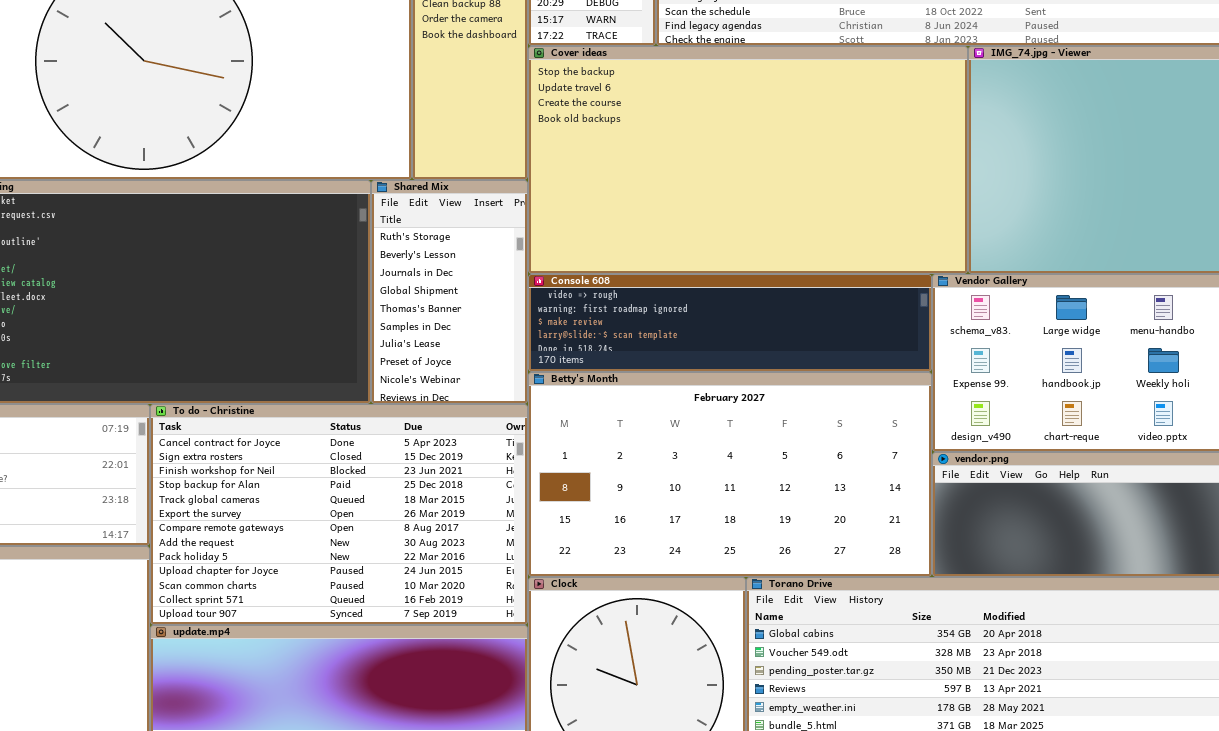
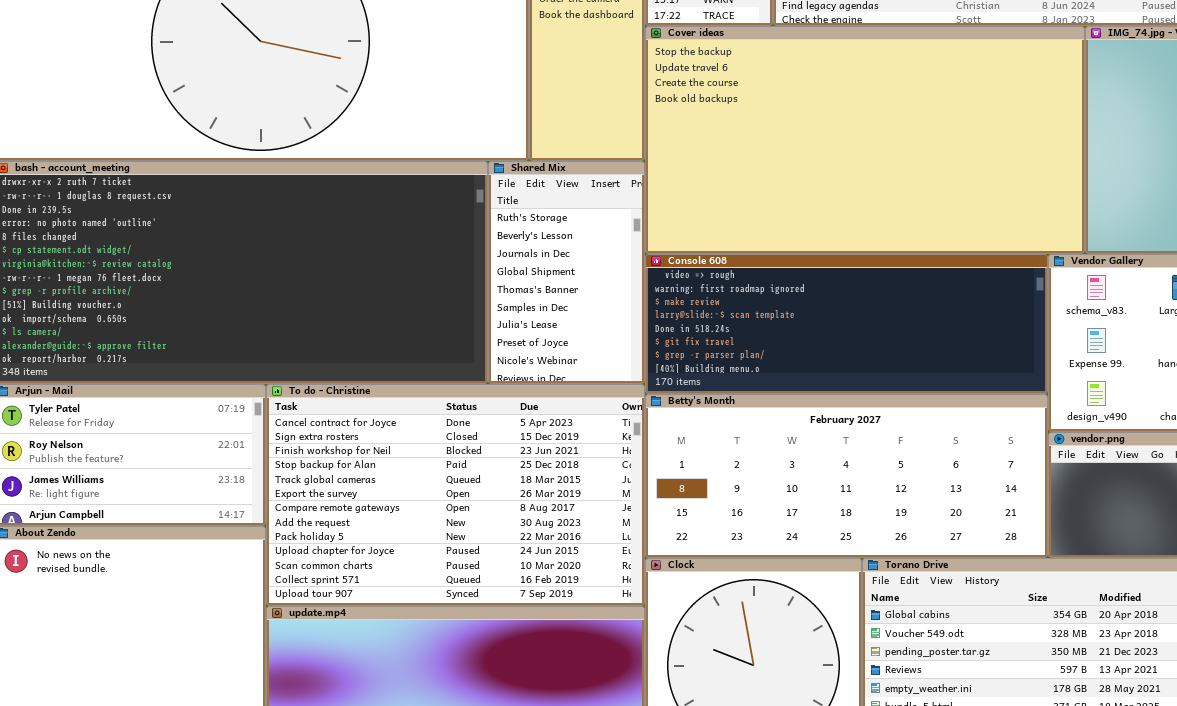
Console 608: [528,274,932,372] -> [645,254,1048,394], resized
Betty's Month: [528,372,932,577] -> [645,394,1048,558], resized

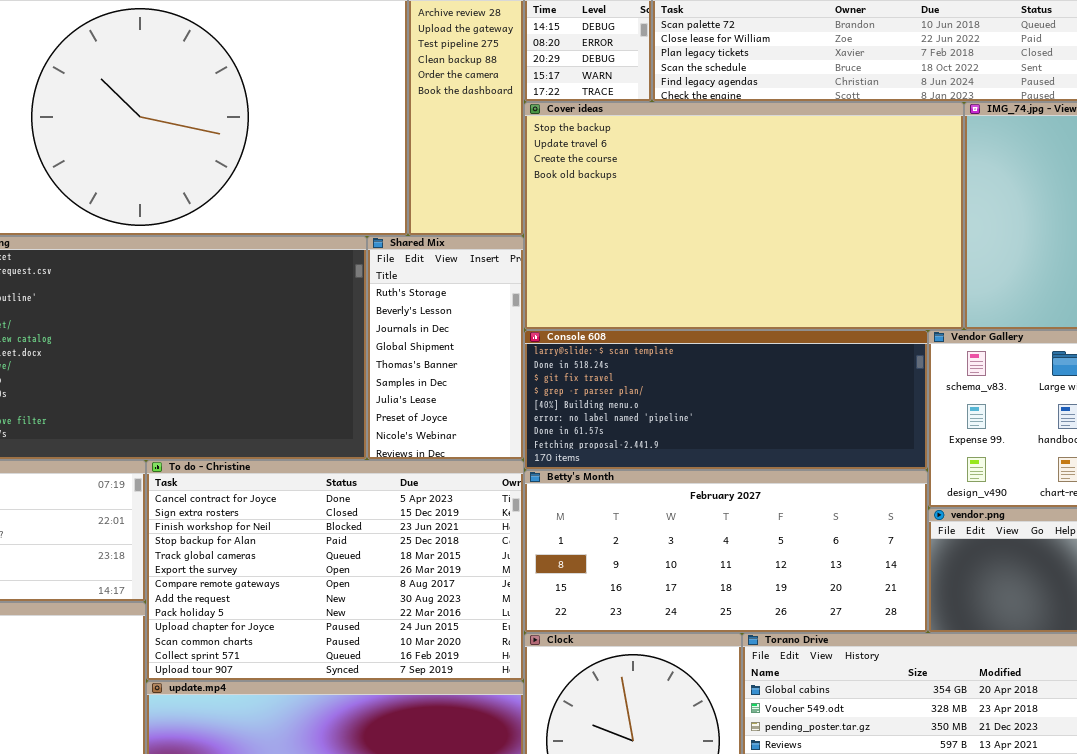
Console 608: [645,254,1048,394] -> [524,330,928,470], scrolled down 3 rows

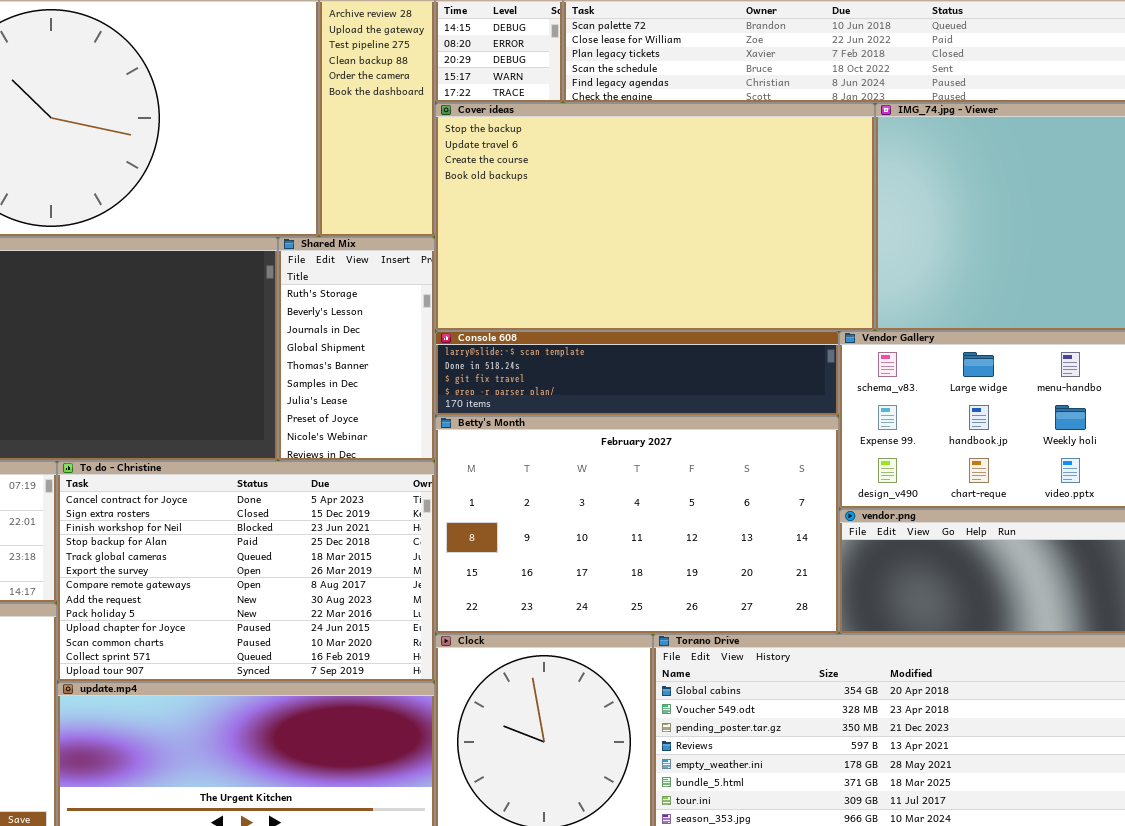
Console 608: [524,330,928,470] -> [435,331,839,416], resized
Betty's Month: [524,470,928,633] -> [435,416,839,634], resized

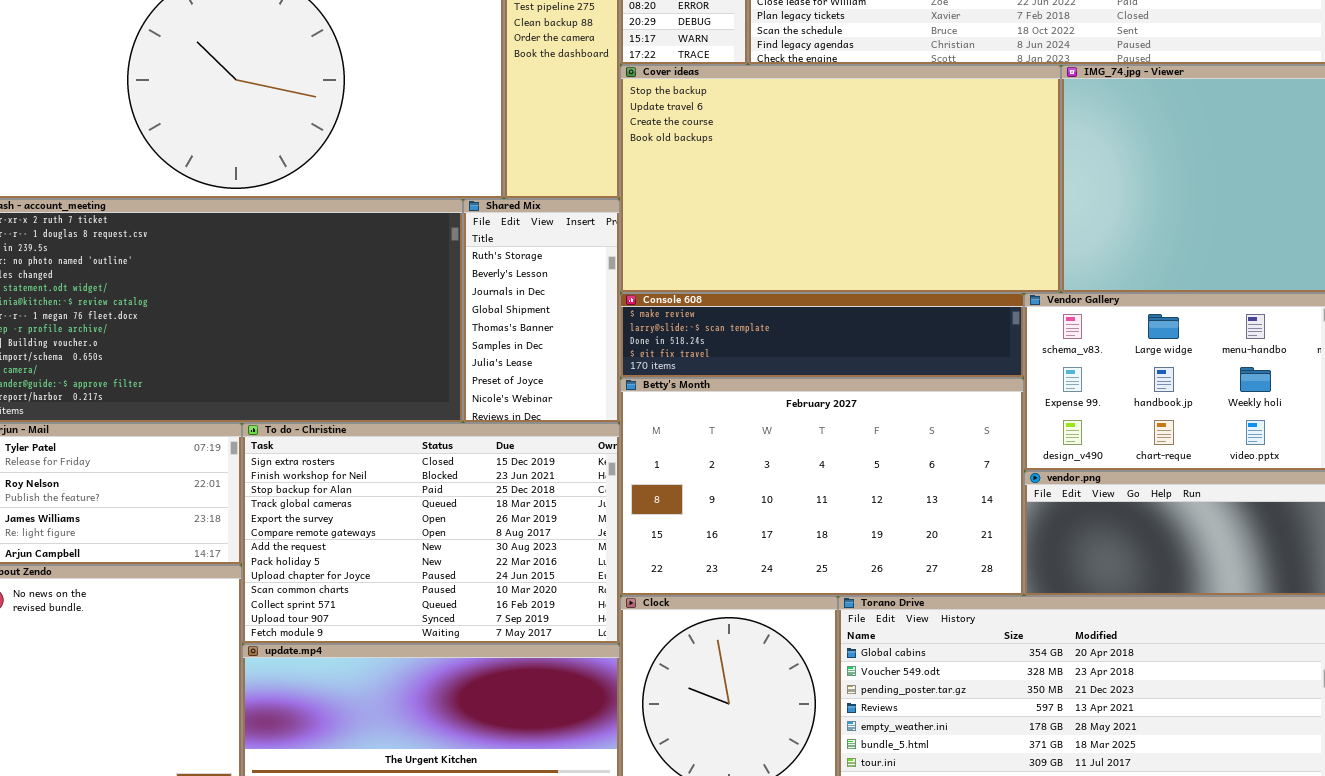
Console 608: [435,331,839,416] -> [620,293,1024,378], scrolled up 1 row
To do - Christine: [57,461,435,682] -> [242,423,620,644], scrolled down 1 row

